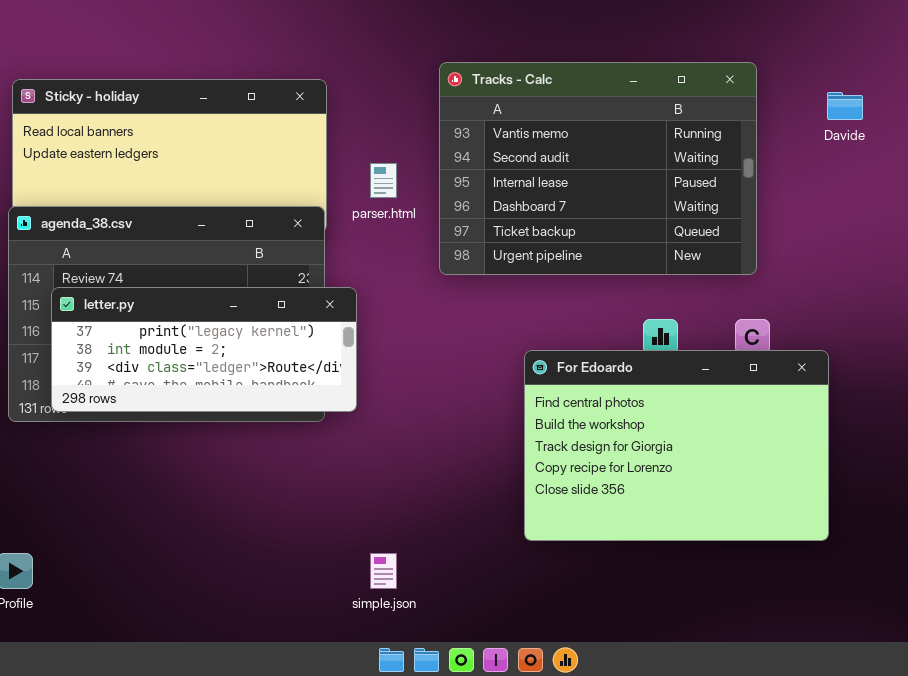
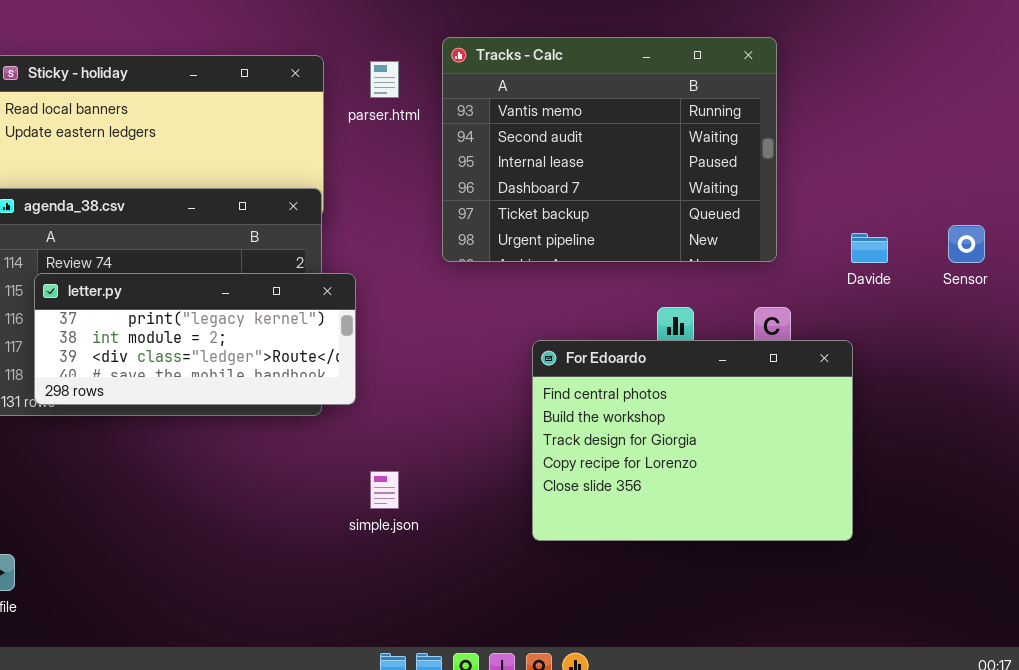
Davide: [827,92,863,120] -> [851,233,888,263], moved
parser.html: [370,163,397,198] -> [370,61,399,98], moved
simple.json: [370,553,397,589] -> [370,471,399,509], moved

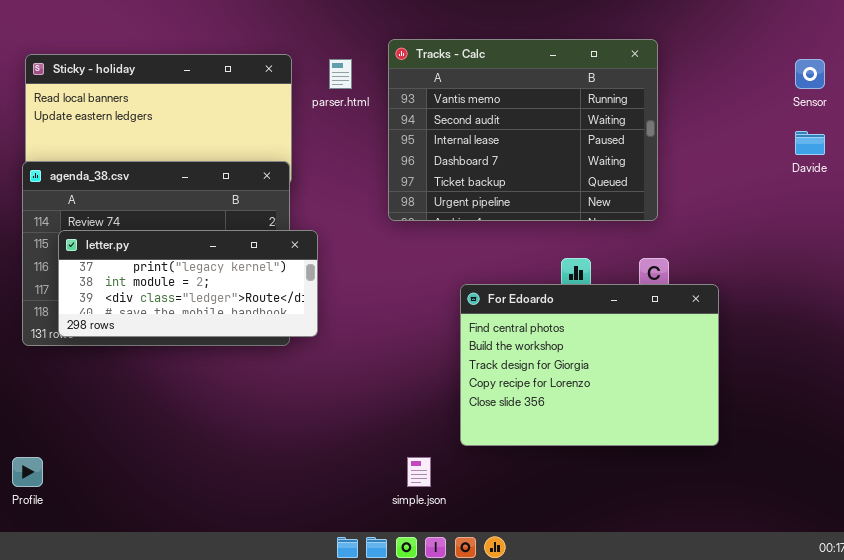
Sensor: [948,225,985,263] -> [795,59,825,89], moved
Davide: [851,233,888,263] -> [795,131,825,155], moved
simple.json: [370,471,399,509] -> [407,457,431,487], moved

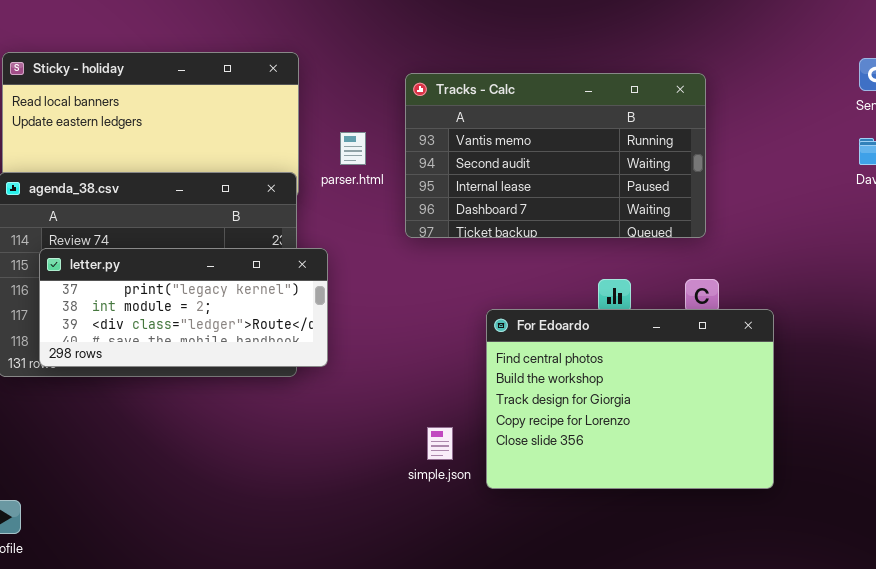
Tracks - Calc: [388,39,658,221] -> [405,73,706,238], resized
parser.html: [329,59,352,89] -> [340,132,366,165], moved
simple.json: [407,457,431,487] -> [427,427,453,460], moved

